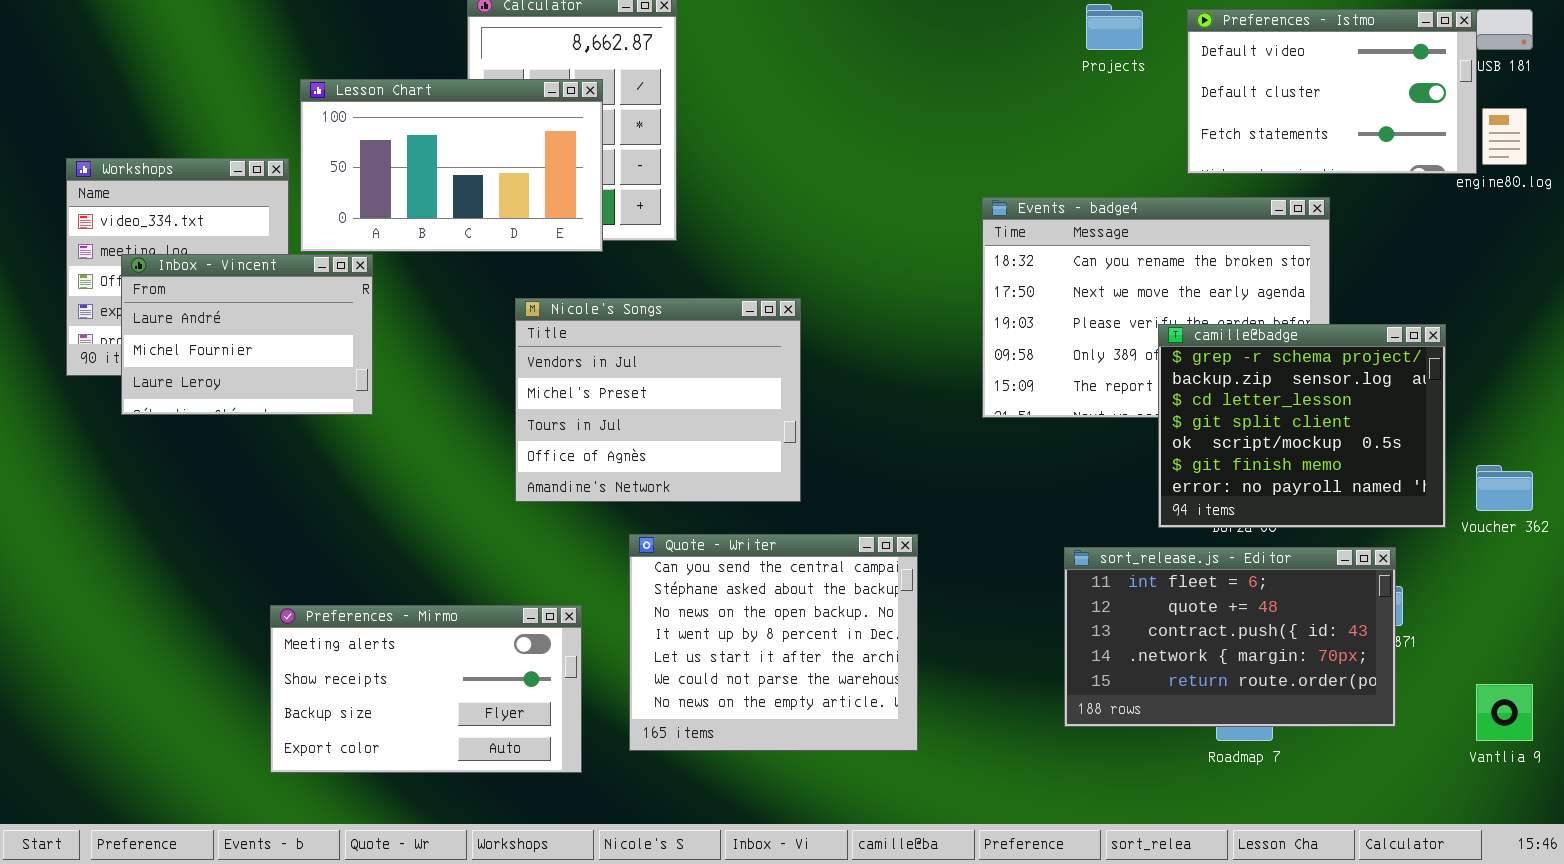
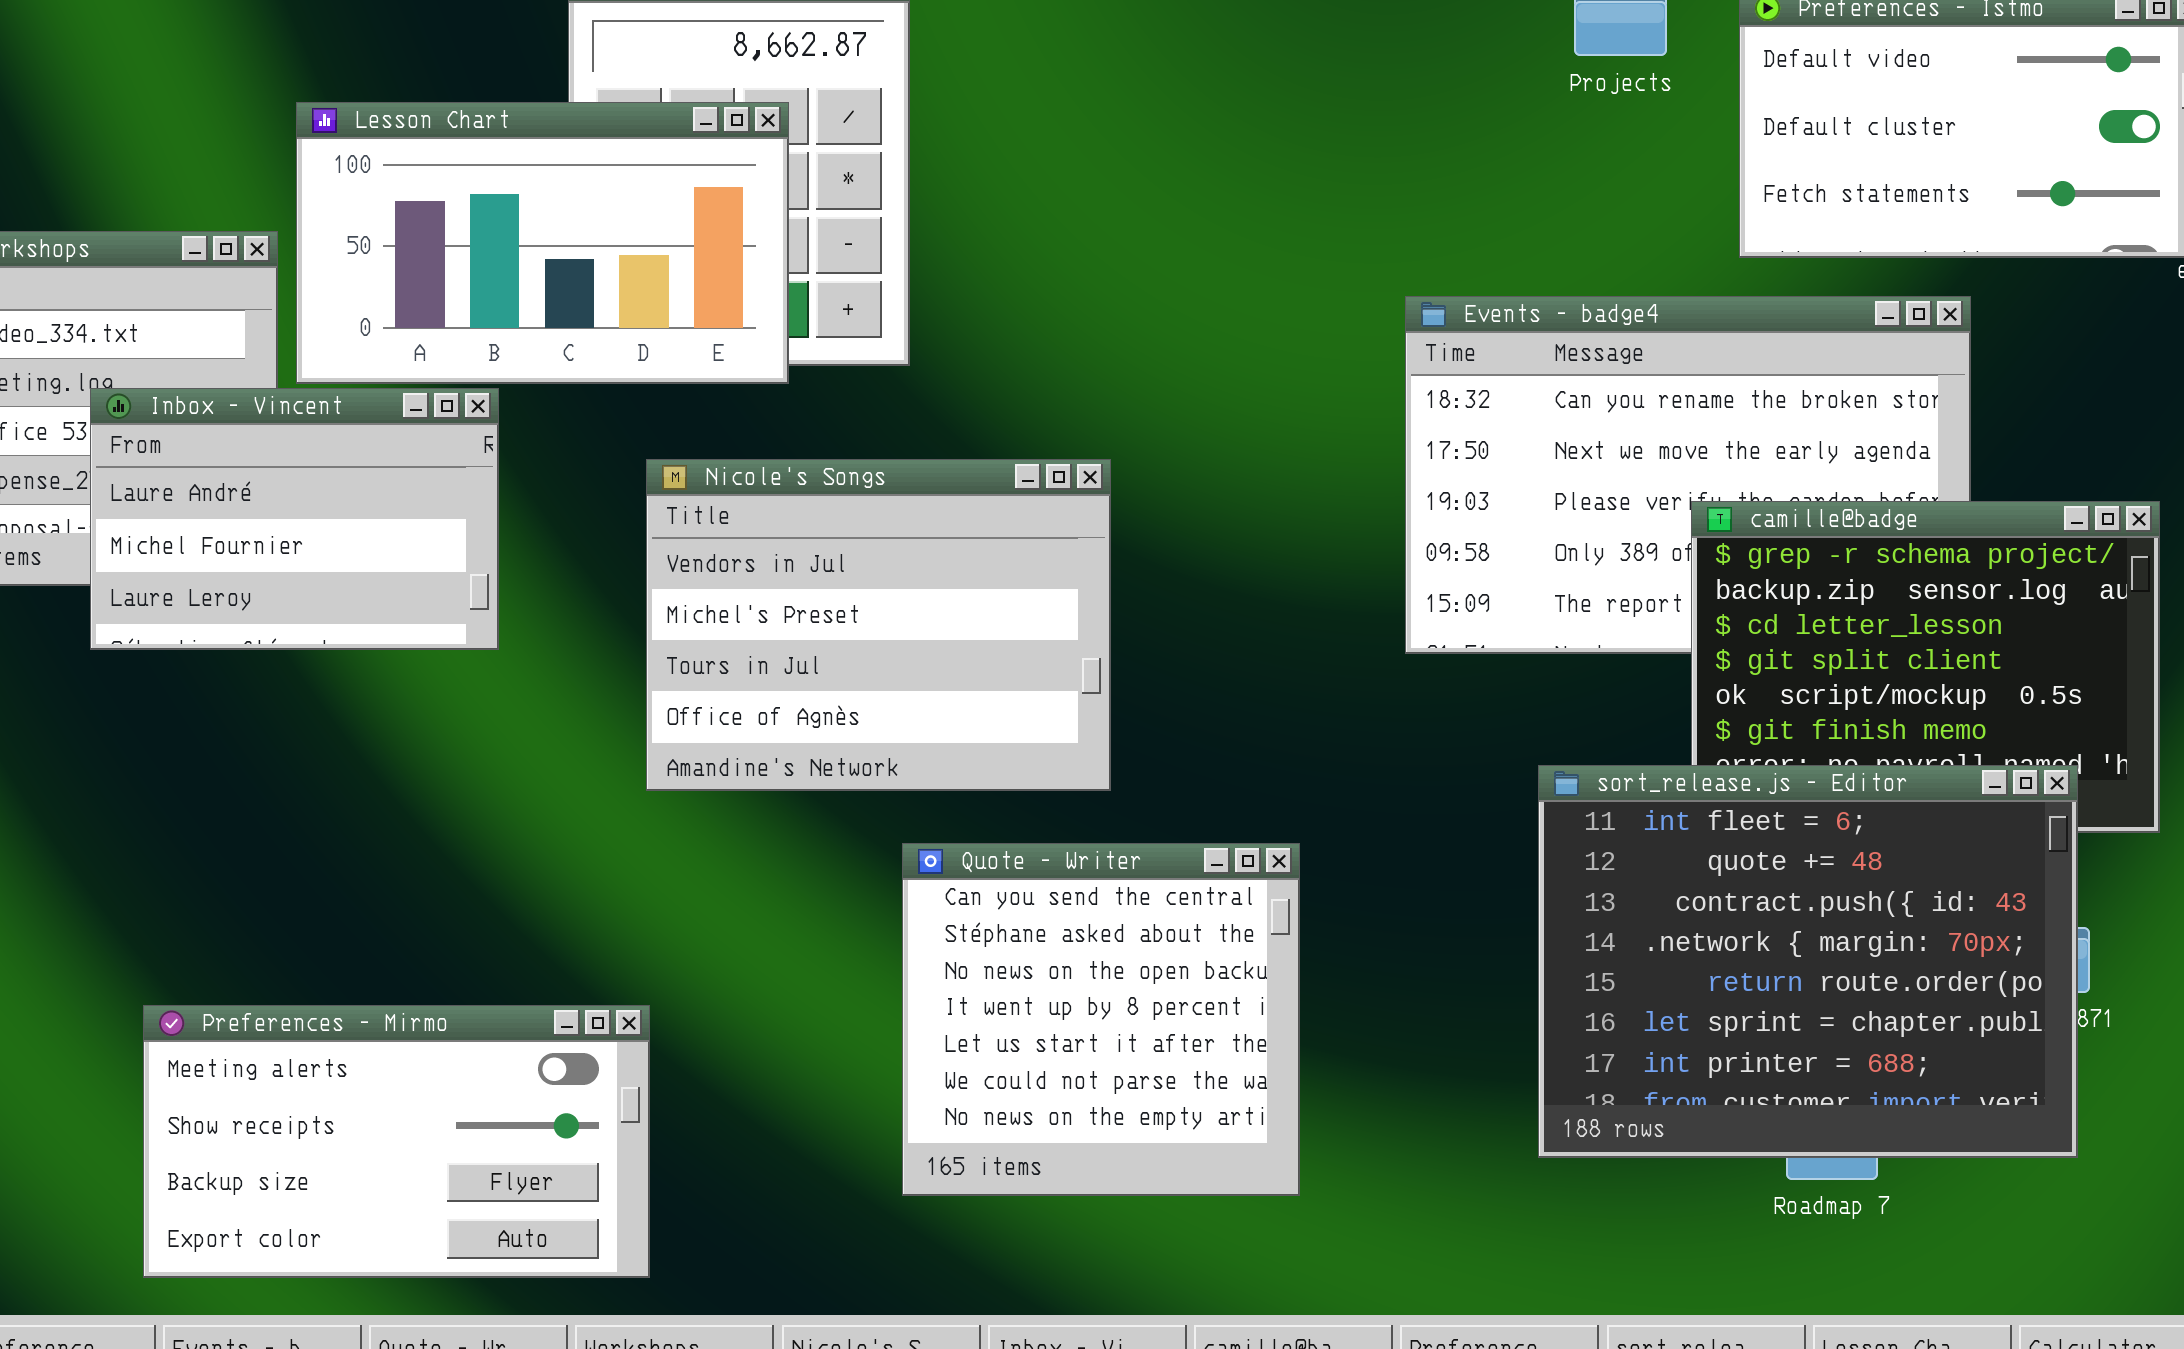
Inbox - Vincent: [121,254,373,415] -> [90,388,499,650], moved
Quote - Writer: [629,534,918,751] -> [902,843,1300,1196], resized
sort_release.js - Editor: [1064,547,1396,727] -> [1538,765,2078,1158], resized
Preferences - Mirmo: [270,605,582,773] -> [143,1005,650,1278], moved

